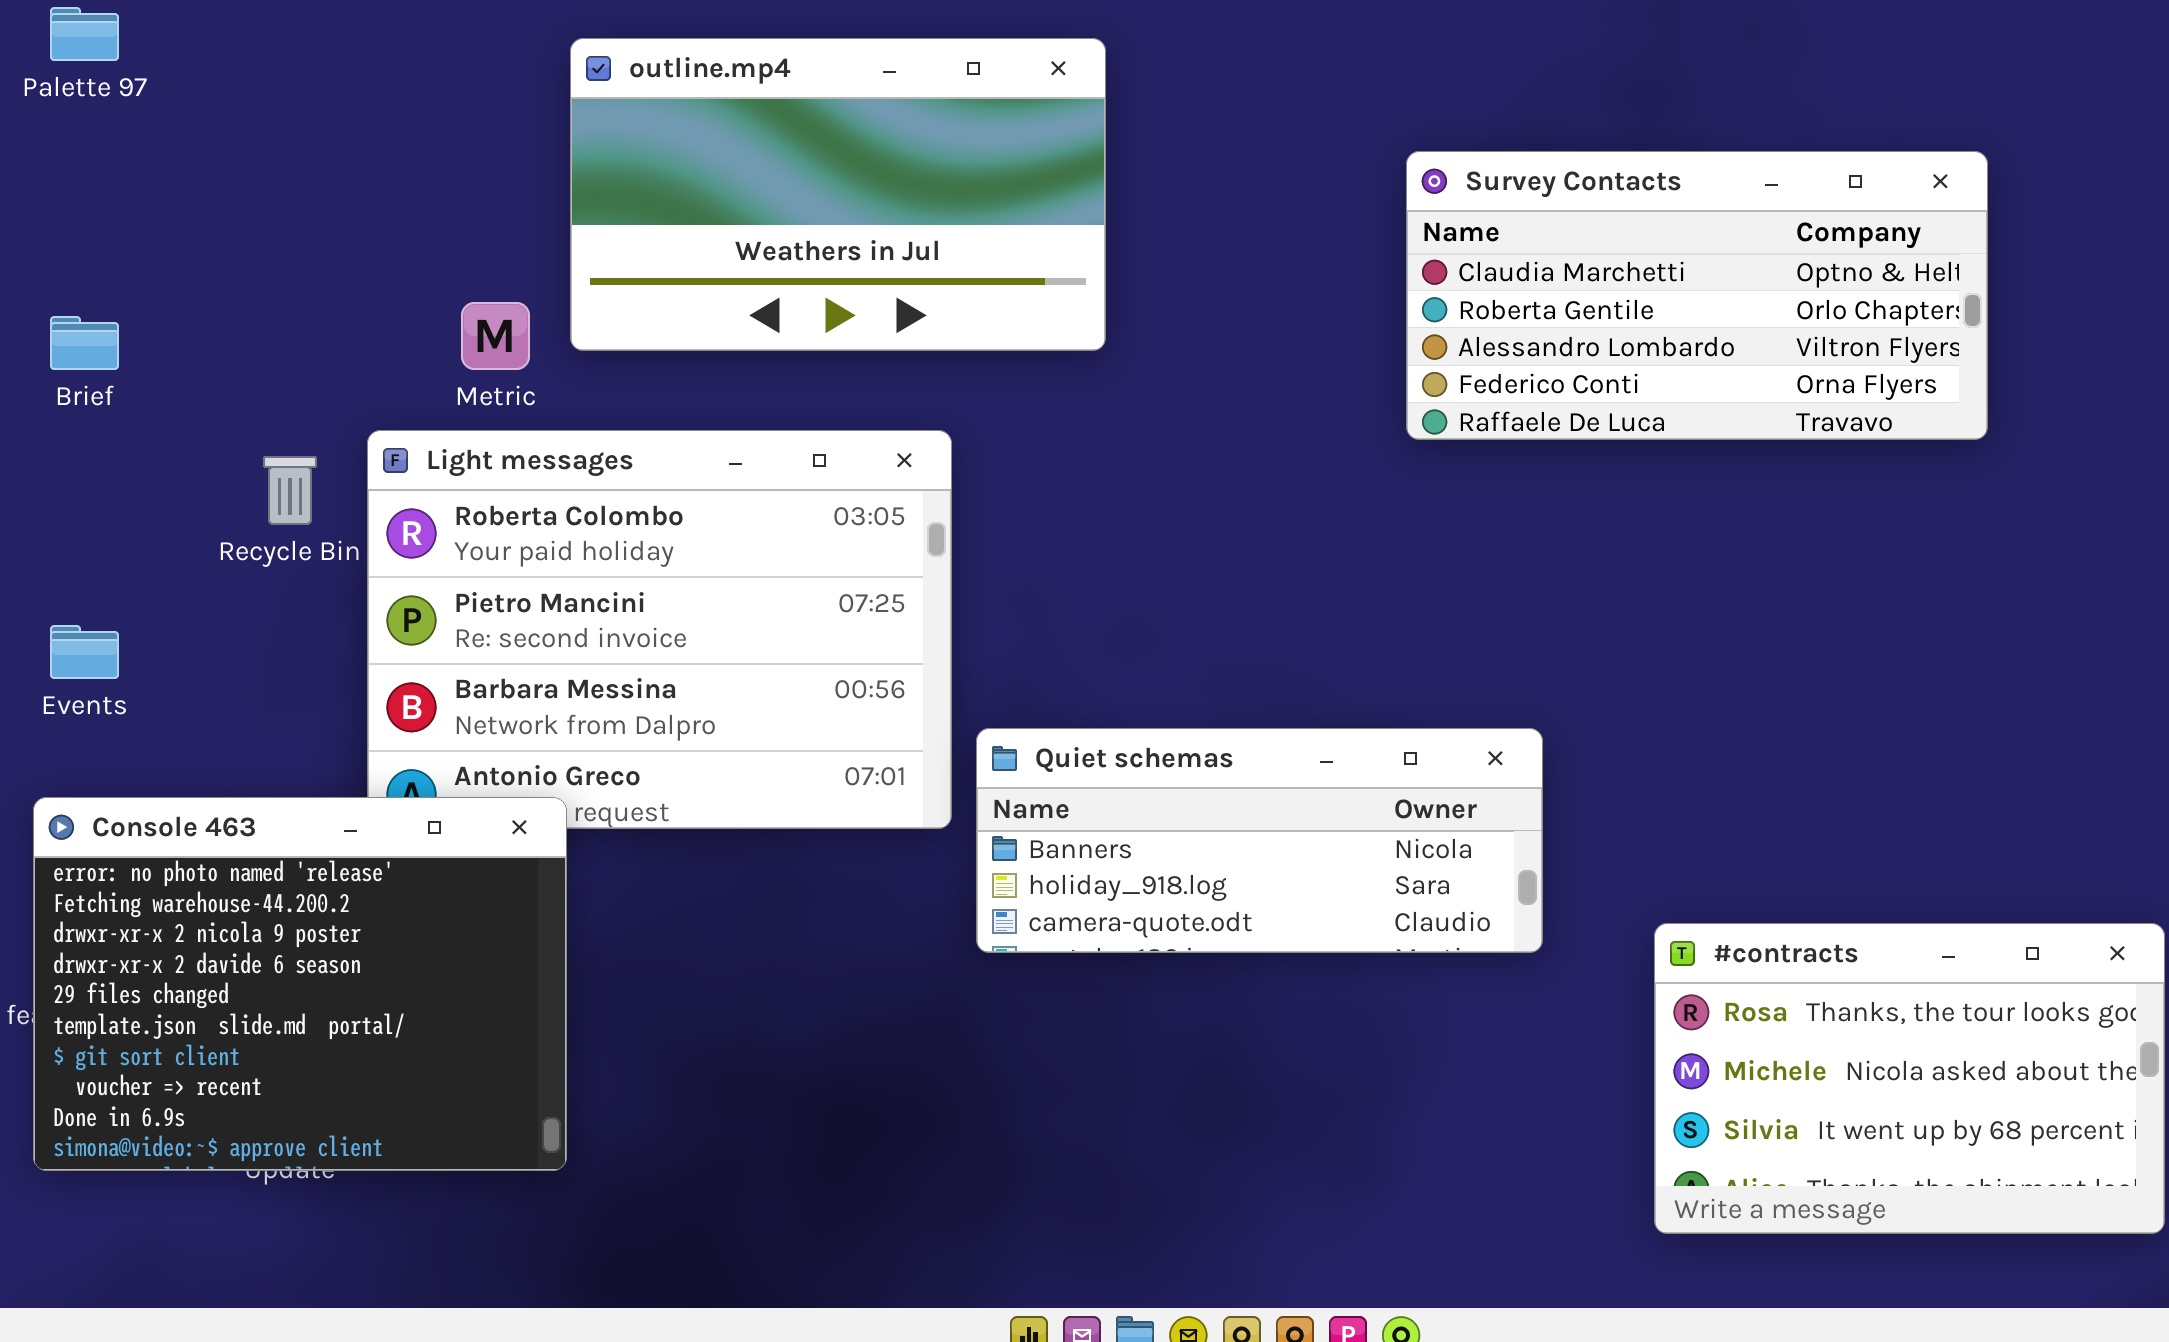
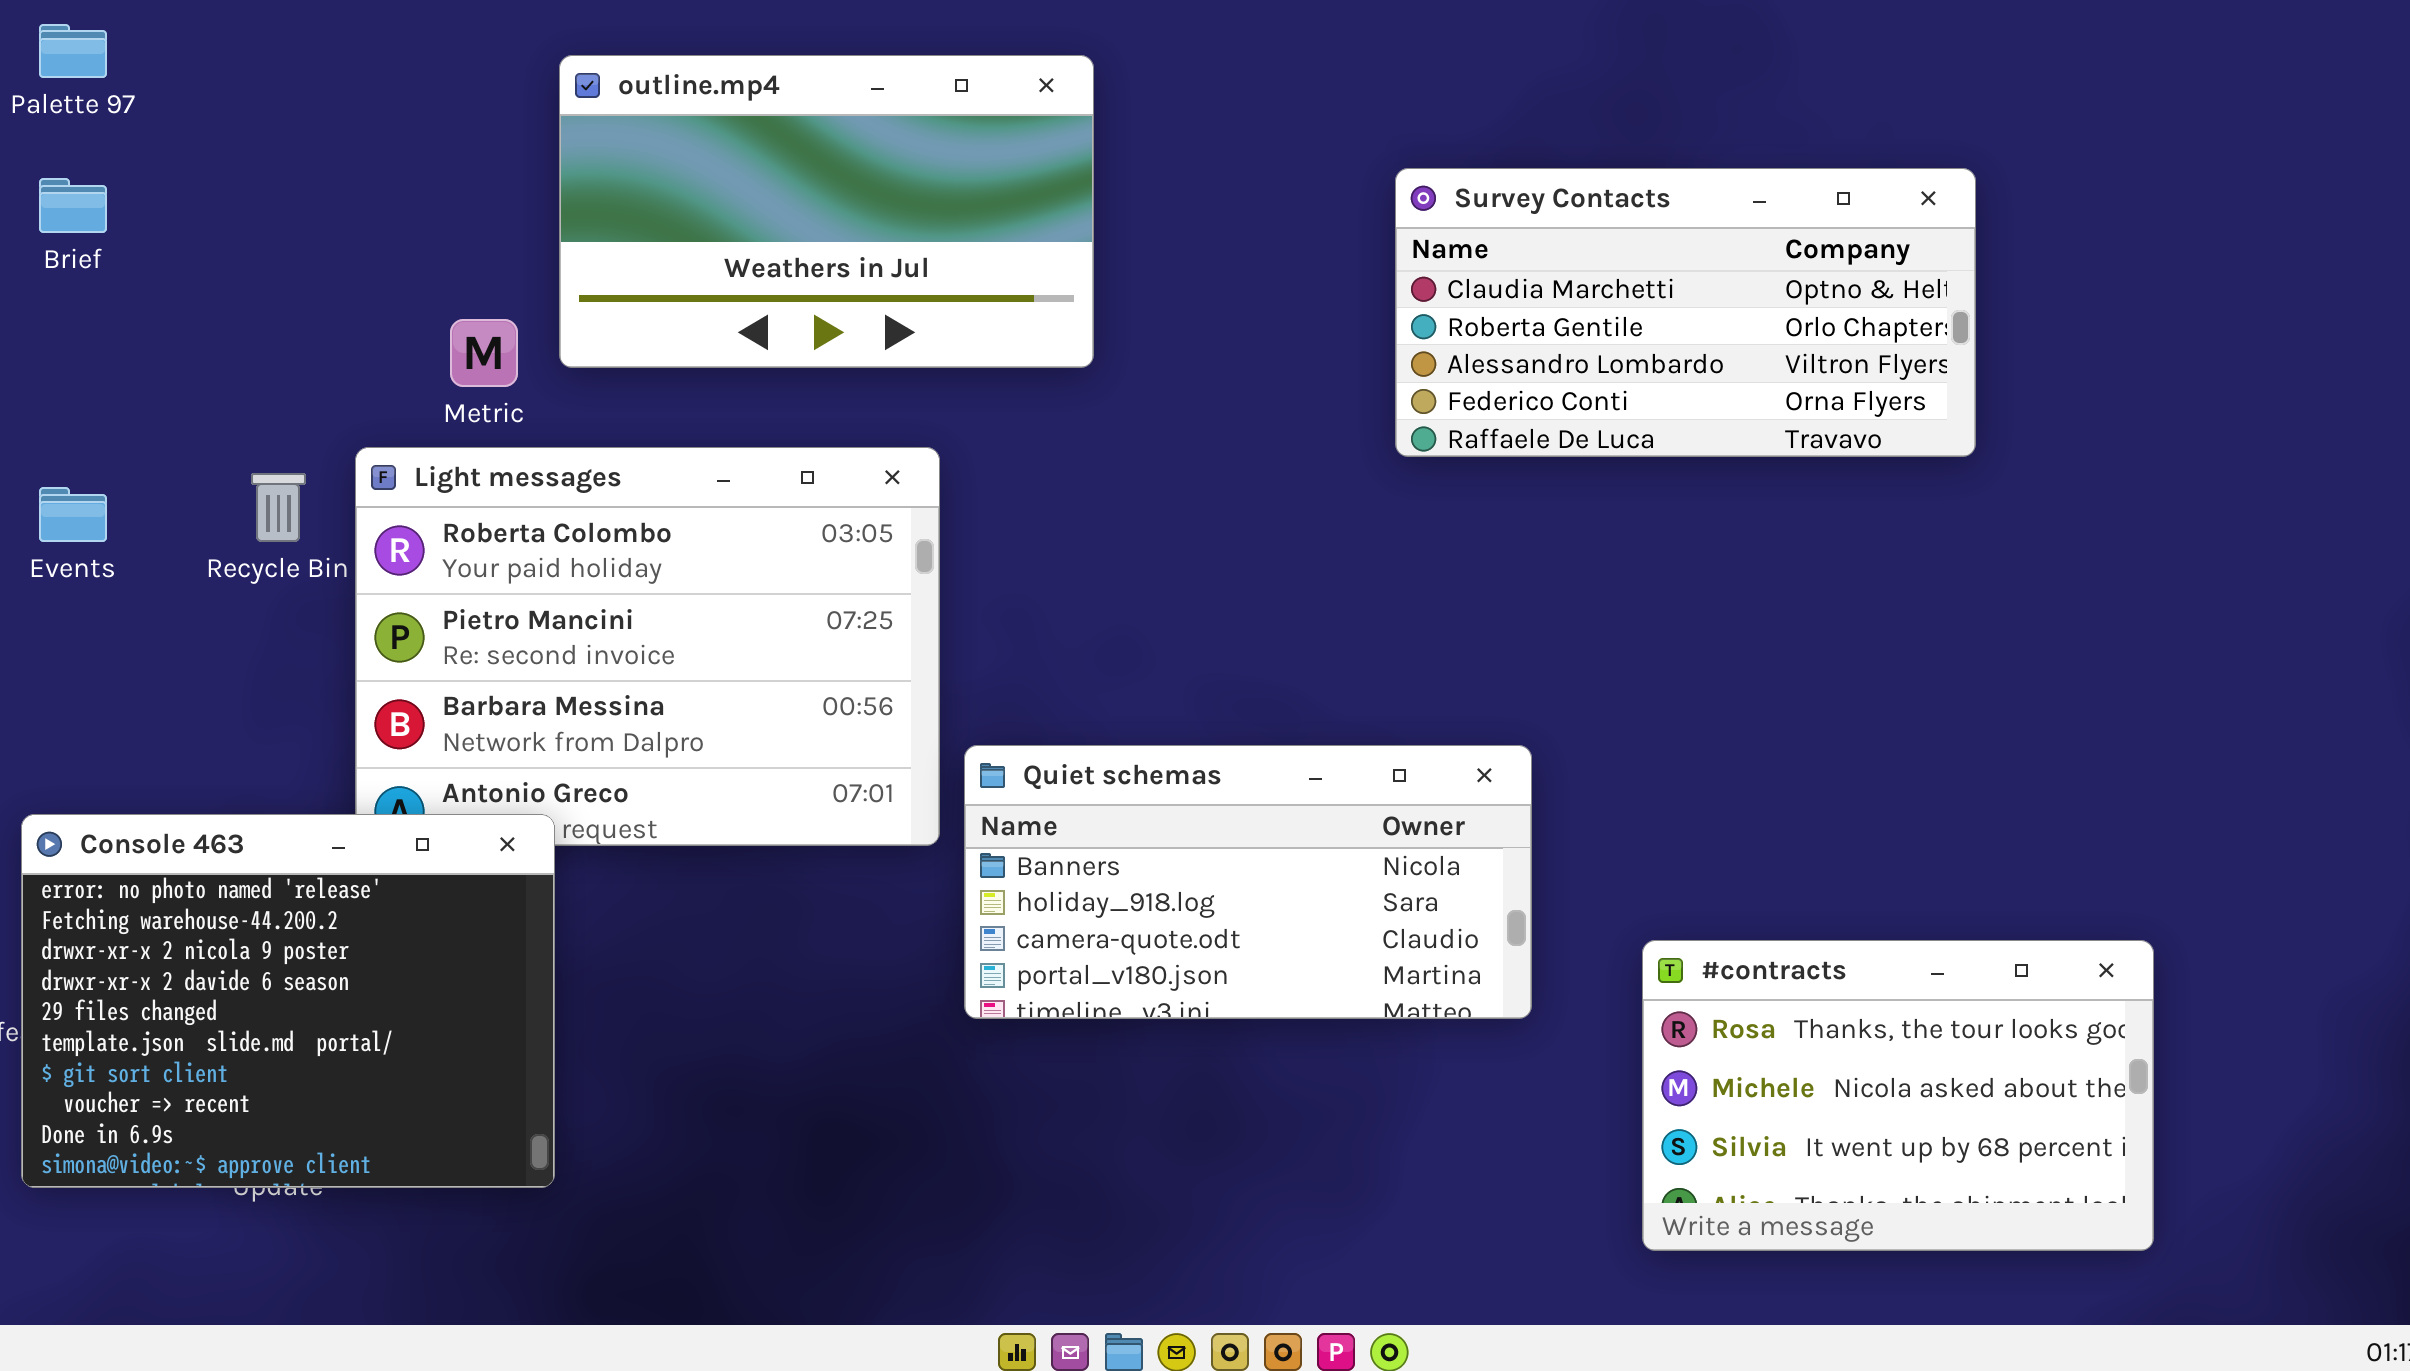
Brief: [50,316,119,370] -> [39,178,107,233], moved
Events: [50,625,119,679] -> [39,487,107,542], moved
Quiet schemas: [976,728,1543,953] -> [964,745,1532,1019], resized

